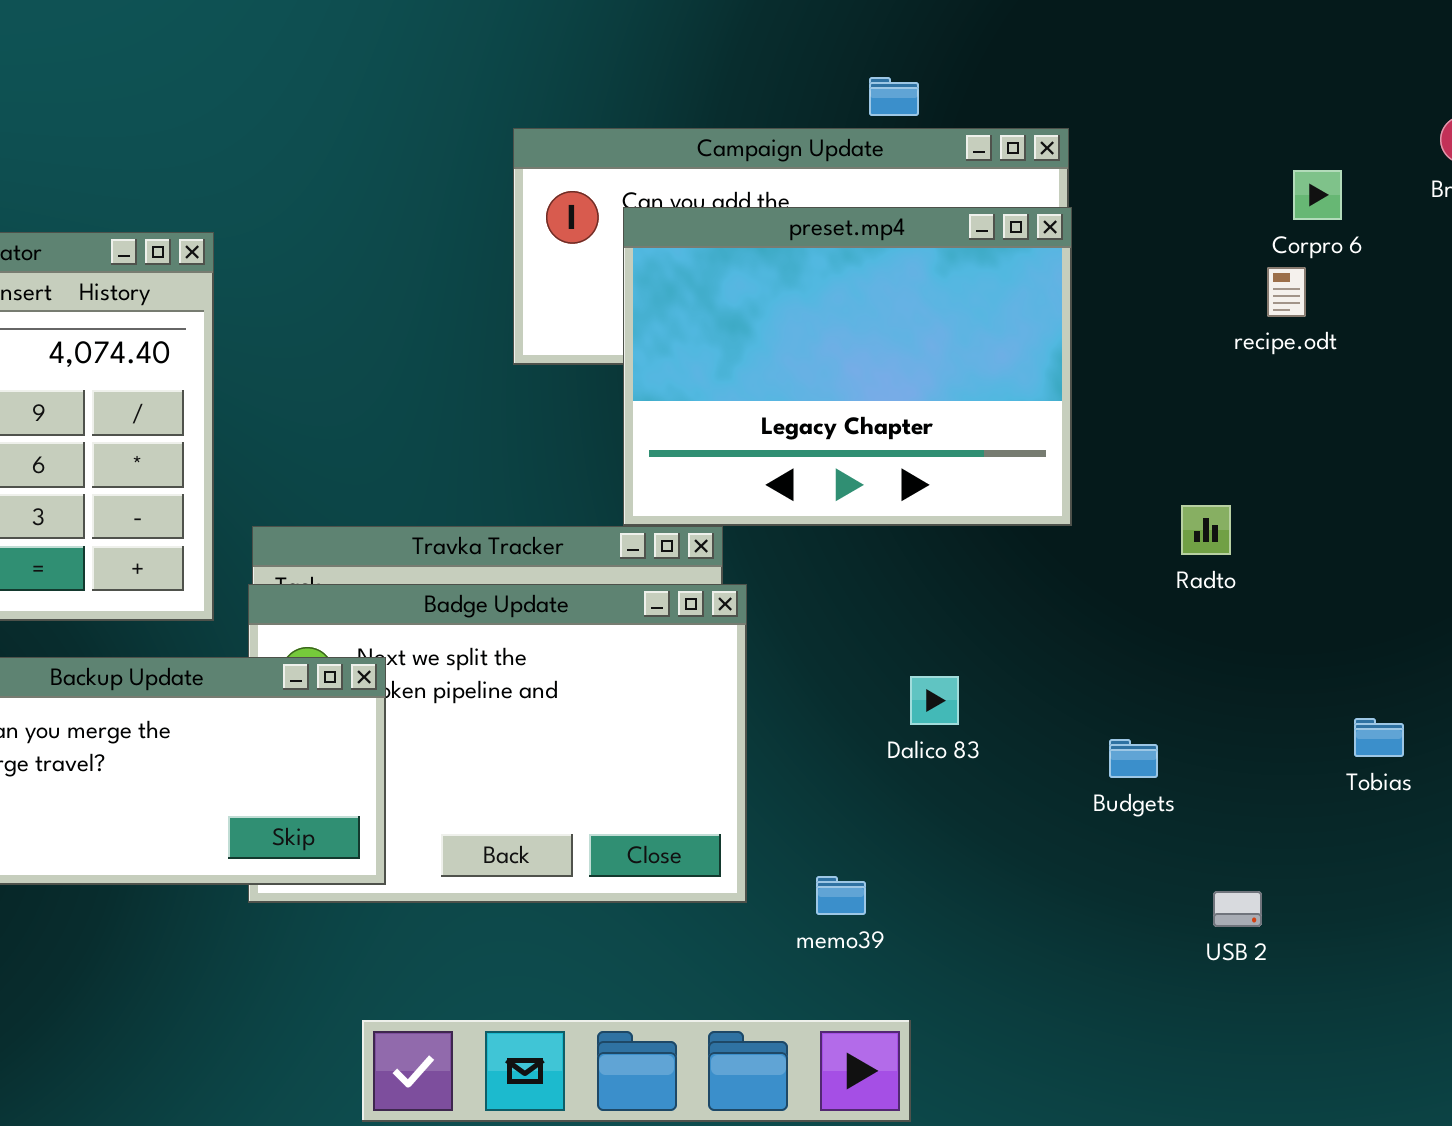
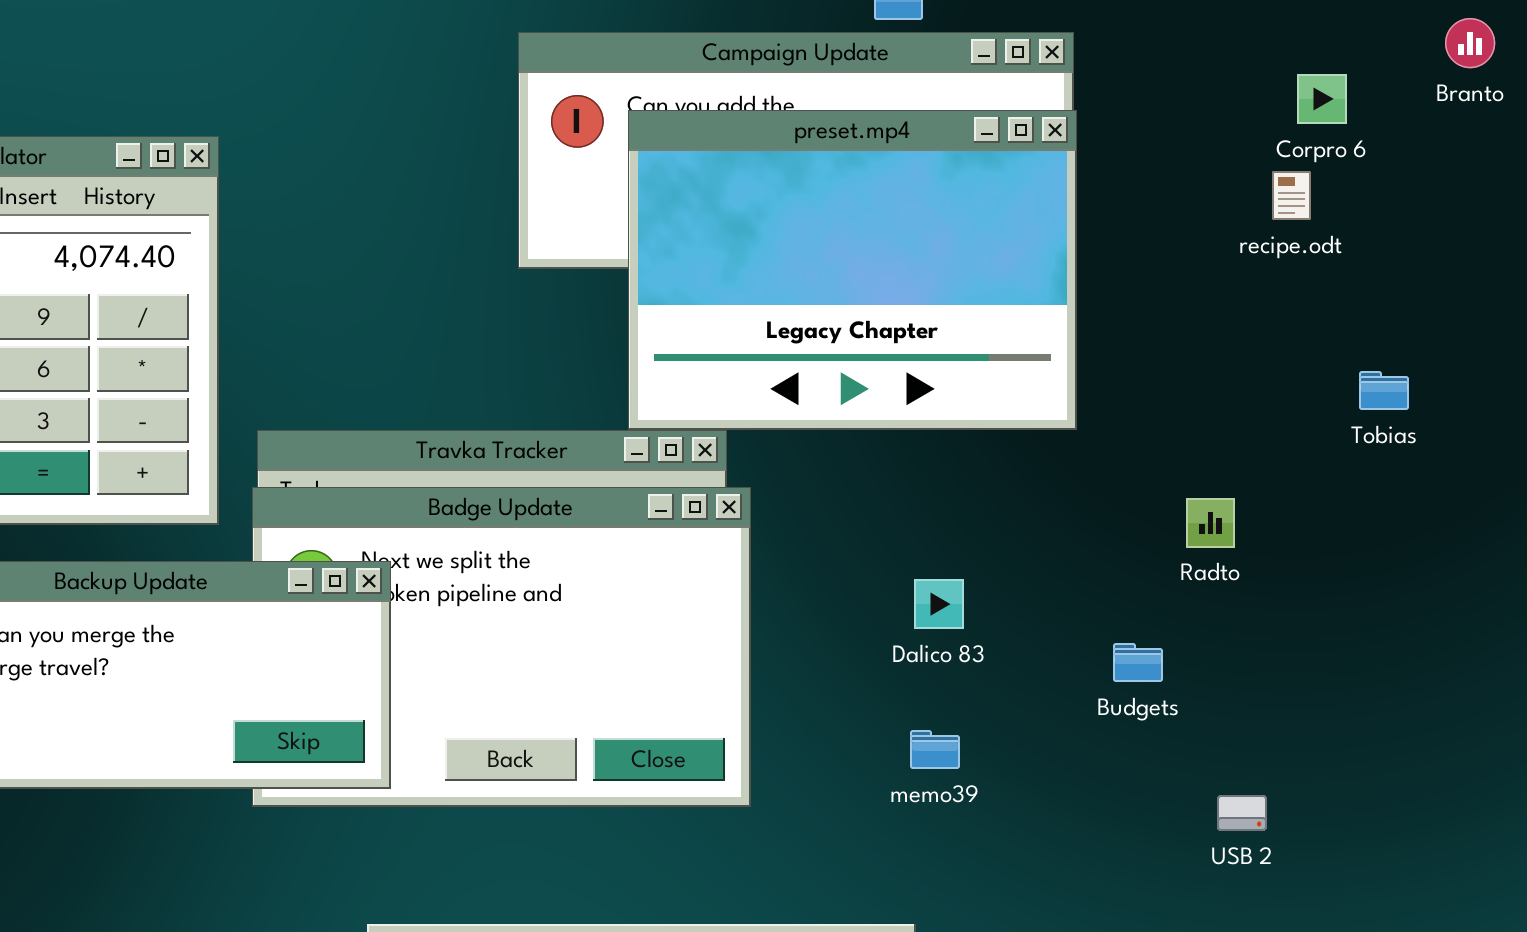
Radto: [1181,505,1231,555] -> [1186,498,1235,548], moved
Tobias: [1354,718,1404,757] -> [1359,371,1409,410], moved
memo39: [816,876,866,915] -> [910,730,960,769], moved

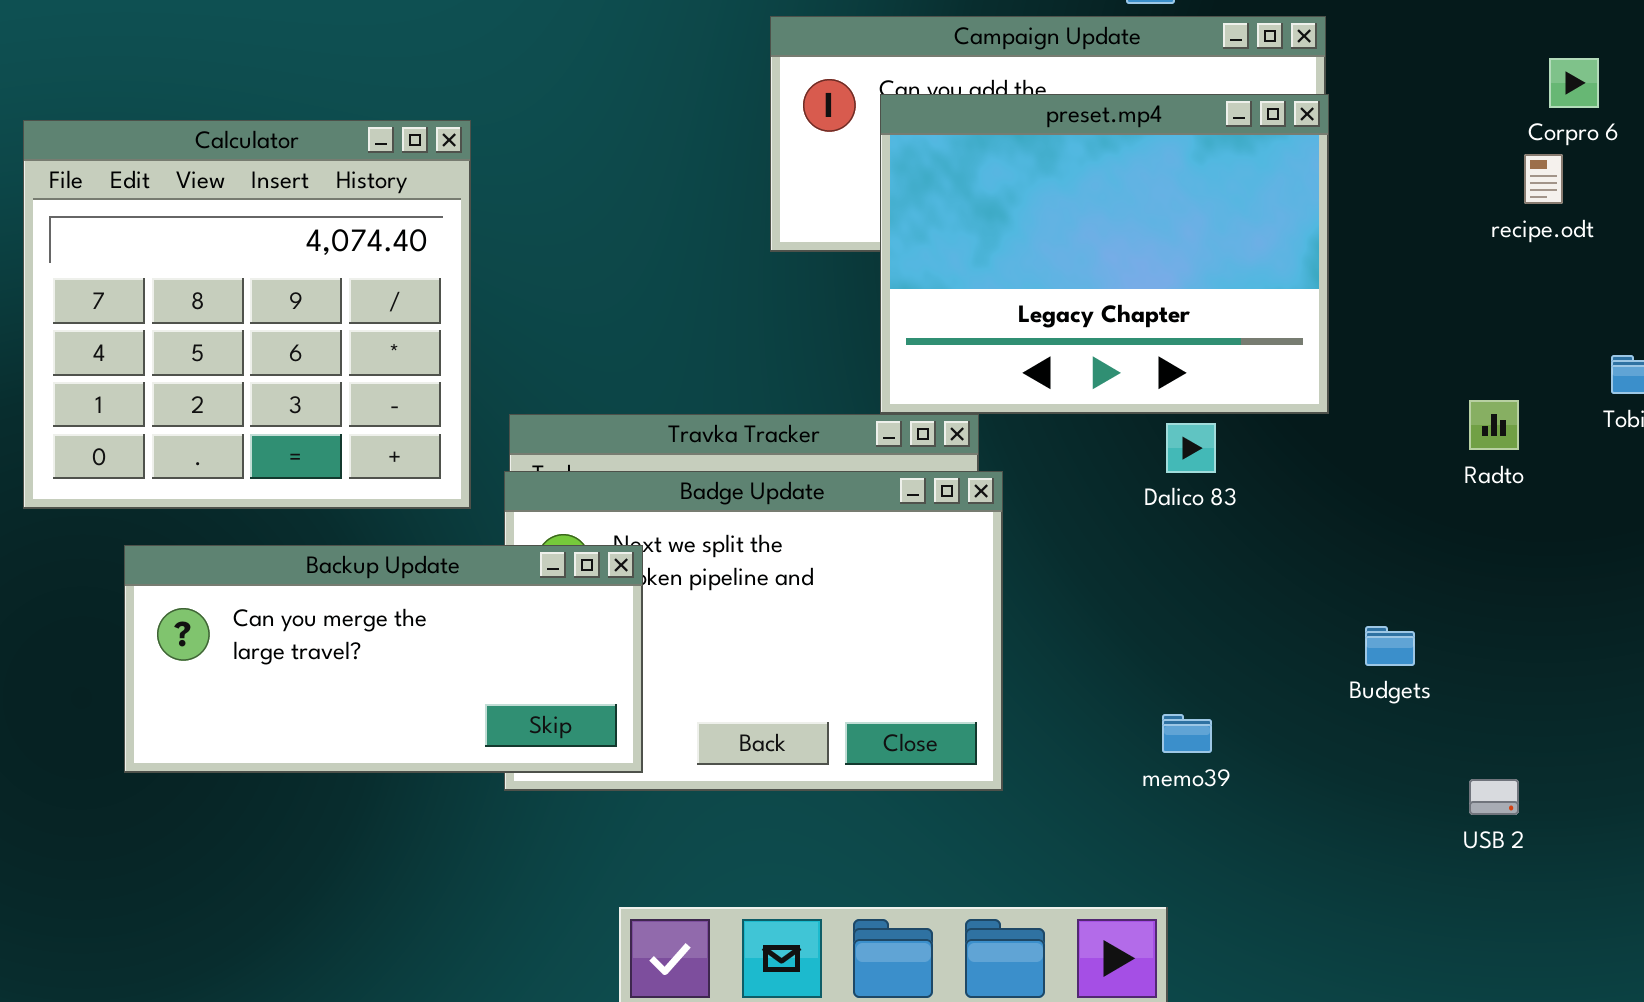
Radto: [1186,498,1235,548] -> [1469,400,1519,450], moved
Dalico 83: [914,579,964,629] -> [1166,423,1216,473], moved

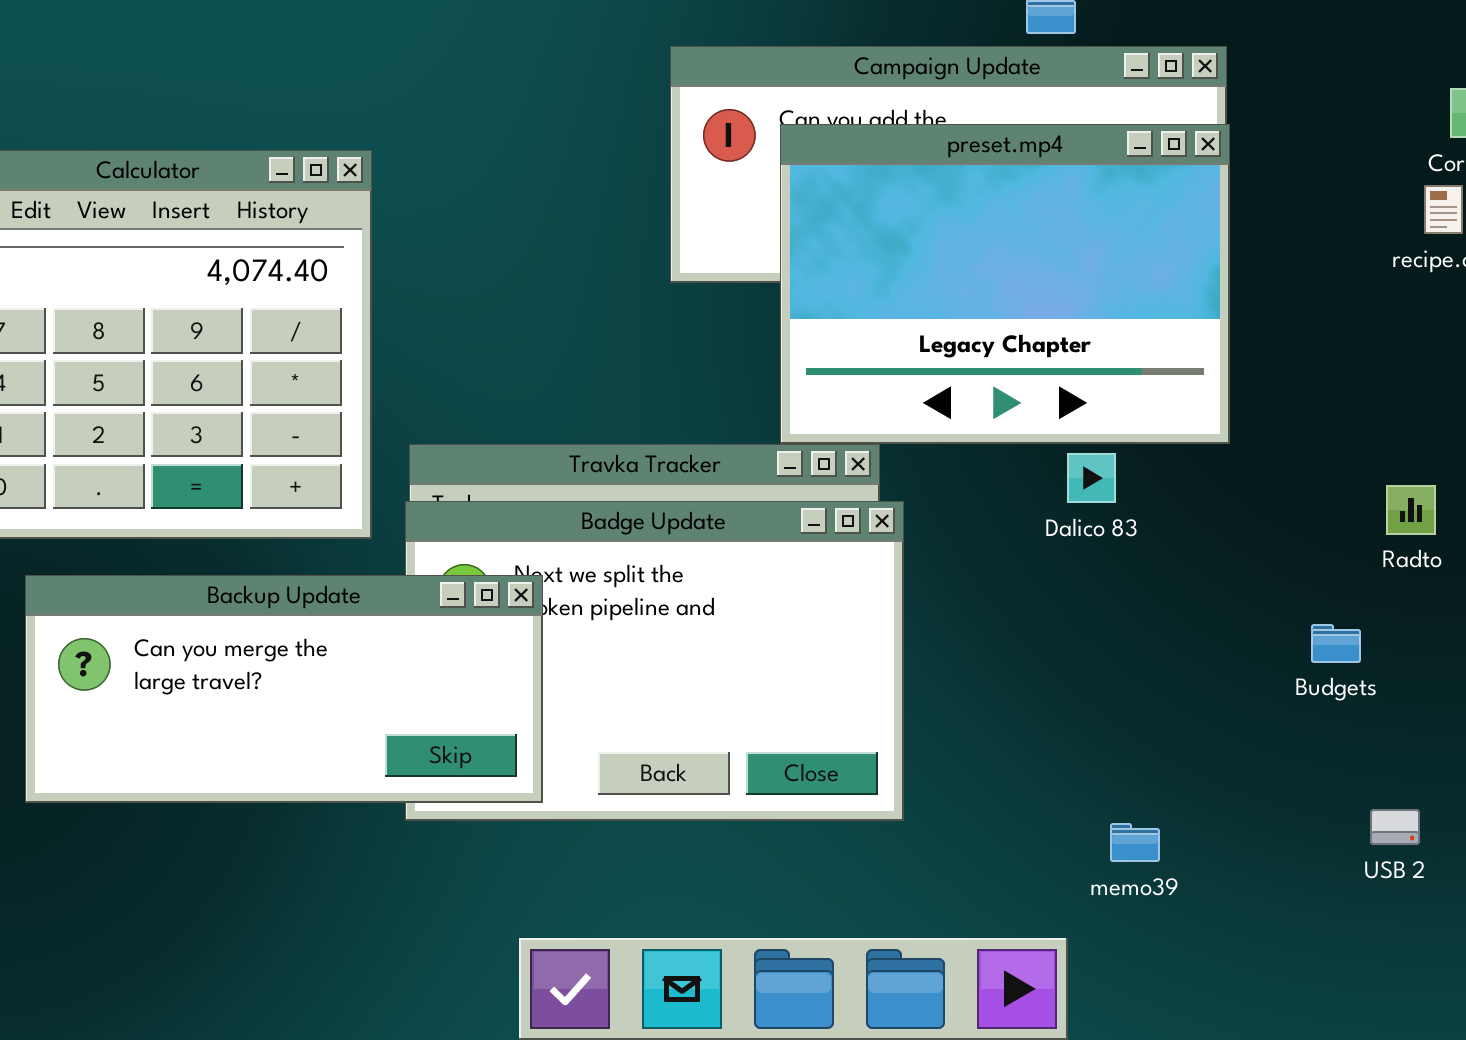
Radto: [1469,400,1519,450] -> [1386,485,1436,535], moved
Budgets: [1365,626,1415,666] -> [1311,624,1361,663], moved
memo39: [1162,714,1212,753] -> [1110,823,1160,862], moved

